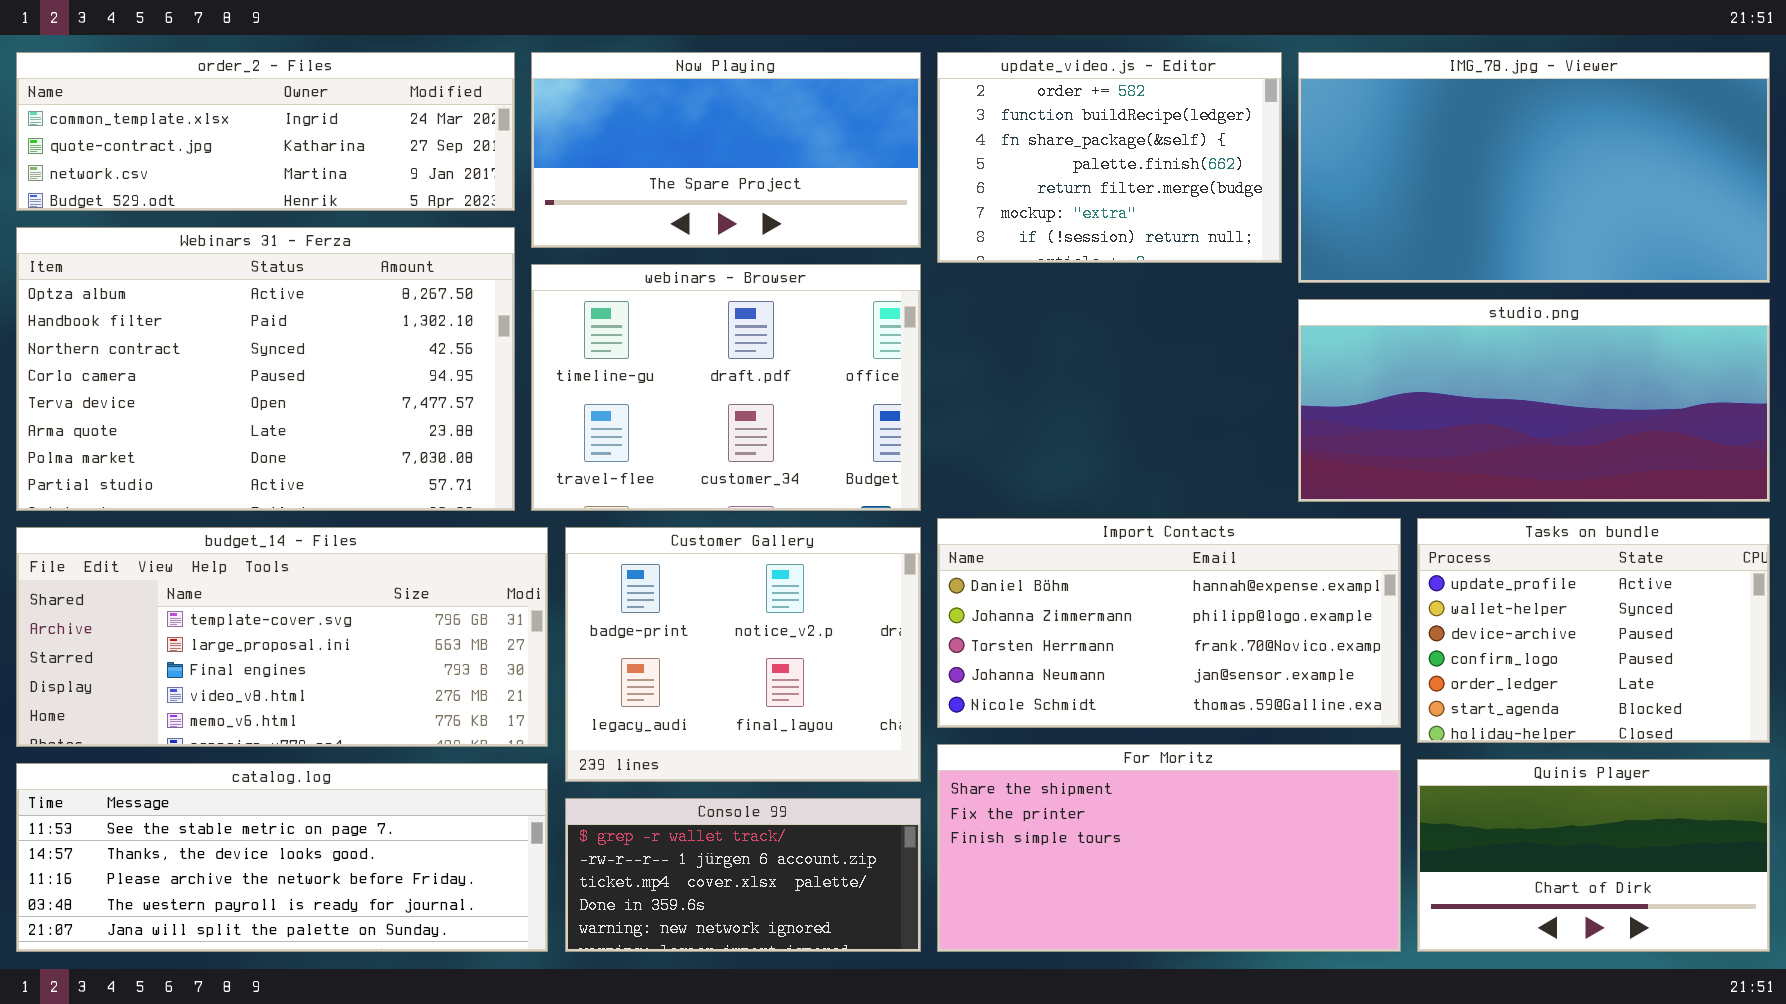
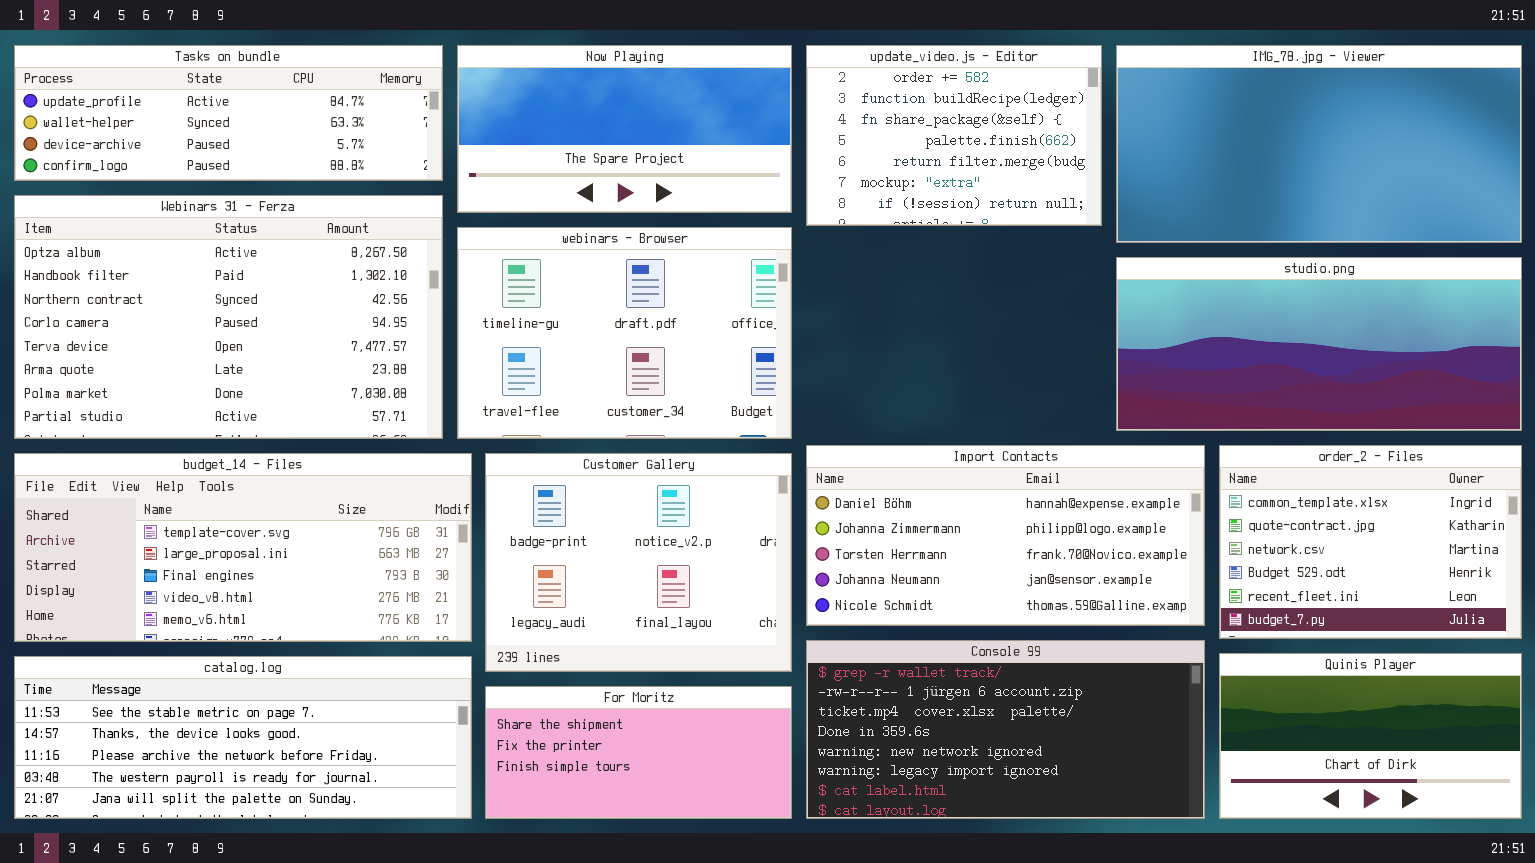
order_2 - Files: [16,52,515,211] -> [1219,445,1522,639], moved, resized
Tasks on bundle: [1417,518,1770,743] -> [14,45,443,181], moved, resized
For Moritz: [937,744,1401,952] -> [485,686,792,819], moved, resized
Console 99: [565,798,921,952] -> [806,640,1205,819], moved, resized

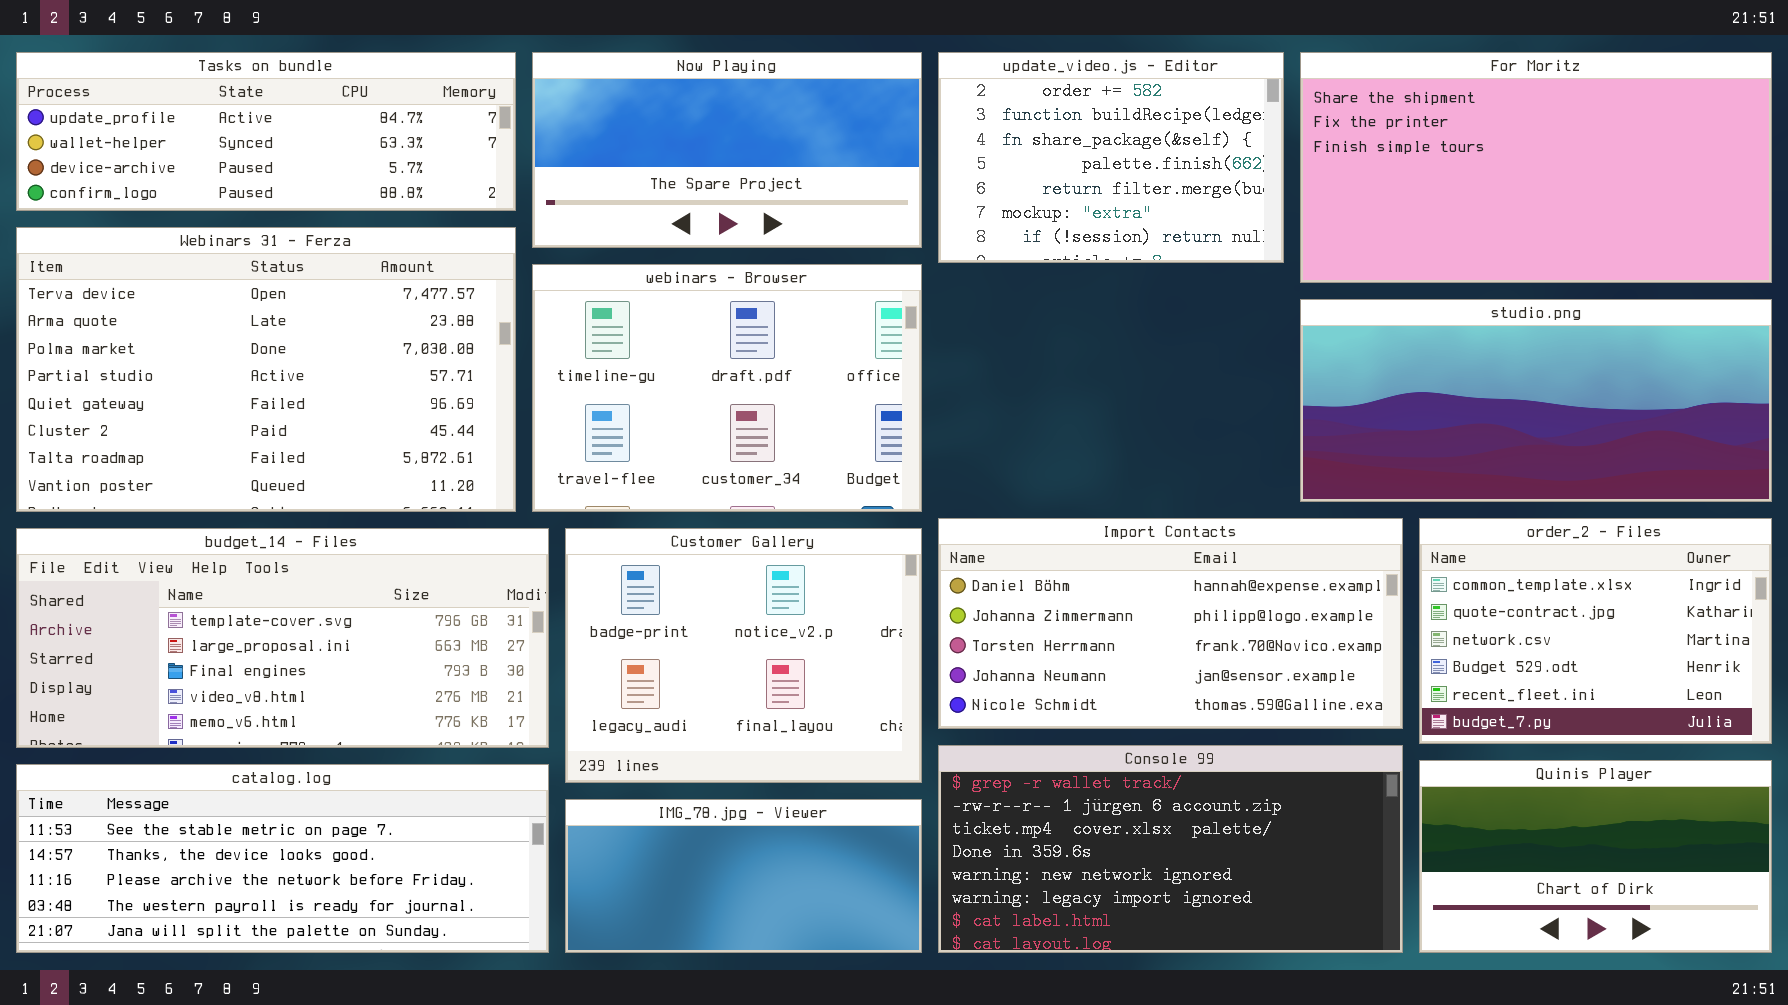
IMG_78.jpg - Viewer: [1116,45,1522,243] -> [565,799,922,953], moved, resized
Webinars 31 - Ferza: [14,195,443,439] -> [16,227,516,512], scrolled down 4 rows
For Moritz: [485,686,792,819] -> [1300,52,1772,283], moved, resized

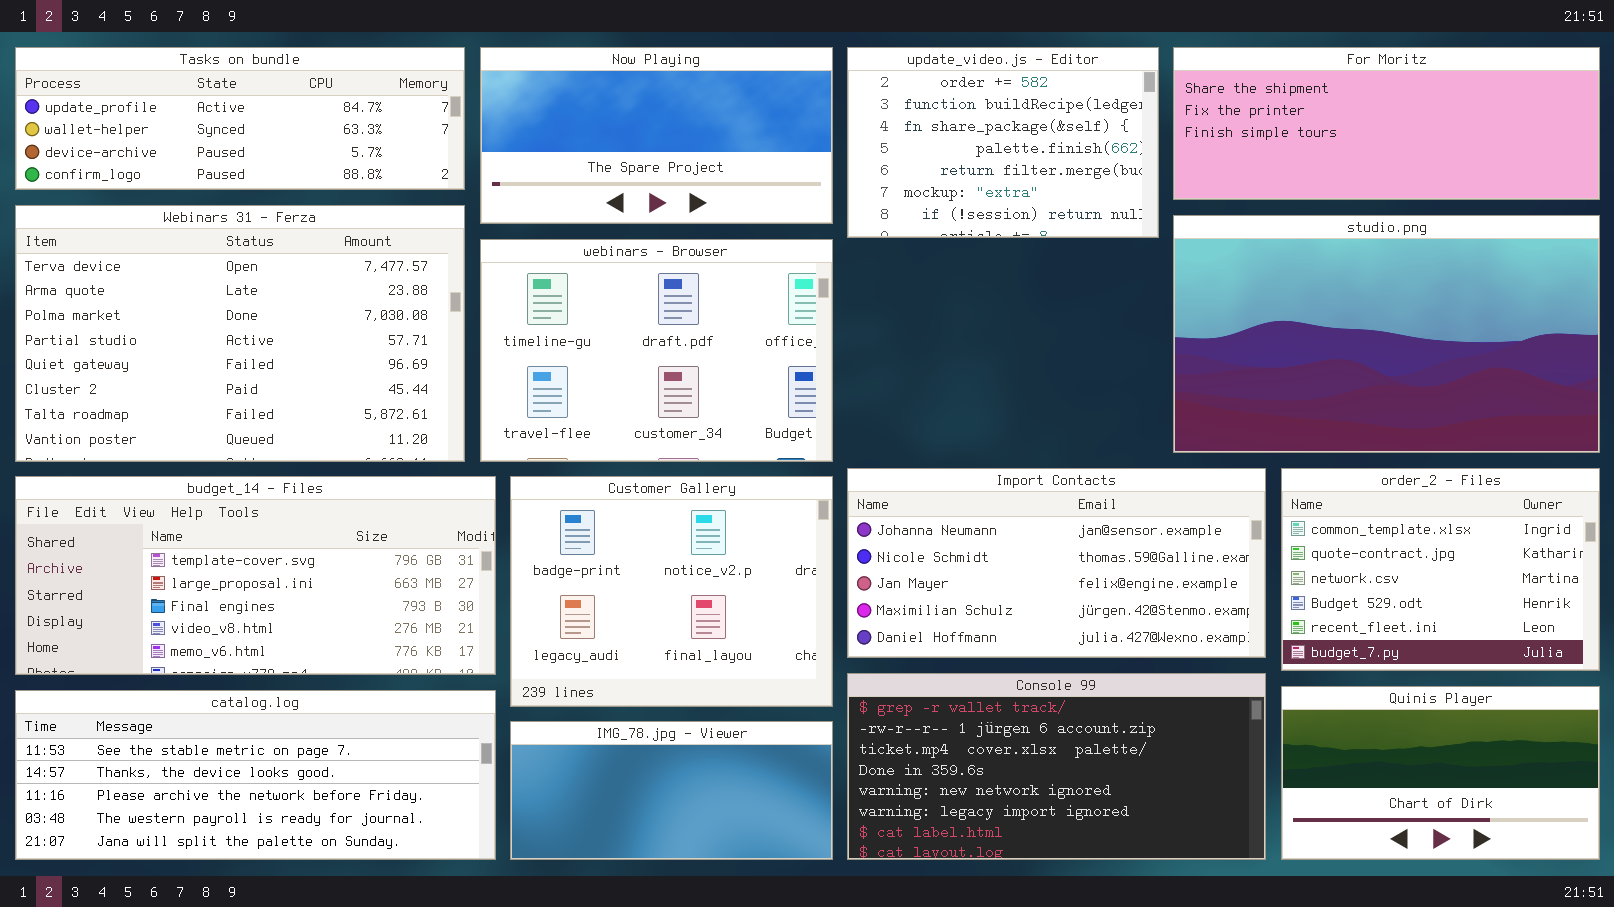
For Moritz: [1300,52,1772,283] -> [1173,47,1600,200], resized
studio.png: [1300,299,1772,502] -> [1173,215,1600,453], resized
Import Contacts: [938,518,1403,729] -> [847,468,1266,658], scrolled down 3 rows

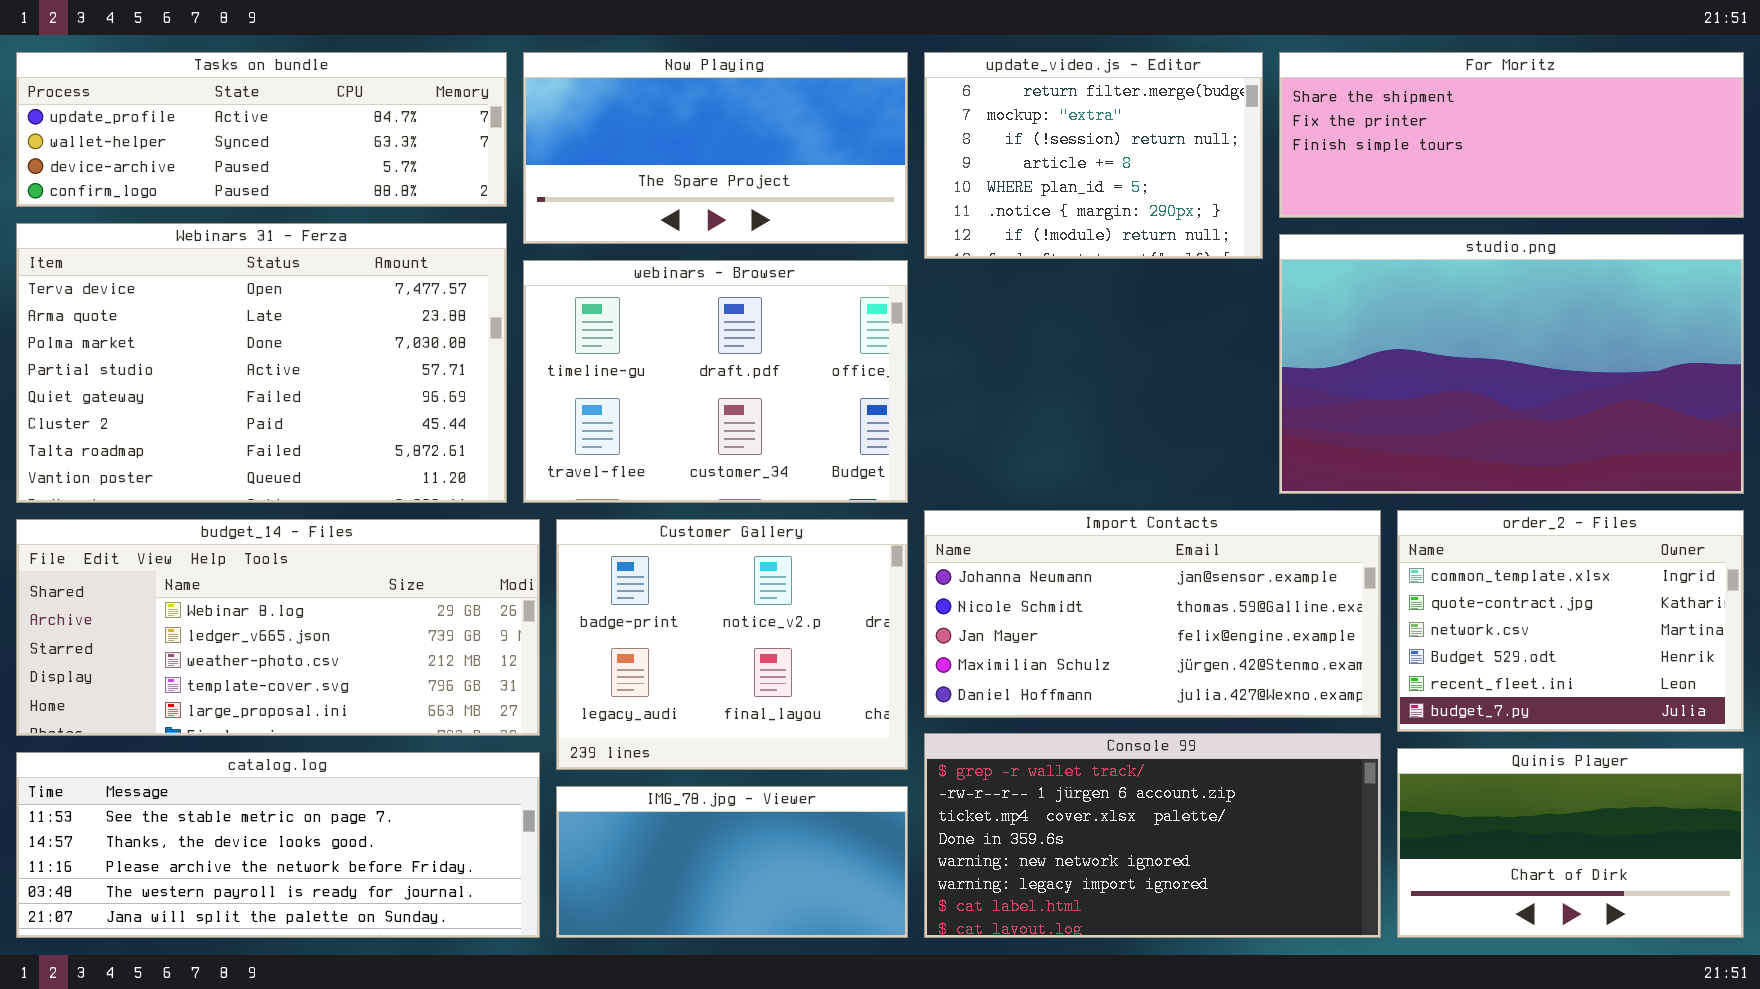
update_video.js - Editor: [847,47,1159,238] -> [924,52,1263,259], scrolled down 4 rows
budget_14 - Files: [15,476,496,675] -> [16,519,540,736], scrolled up 3 rows

